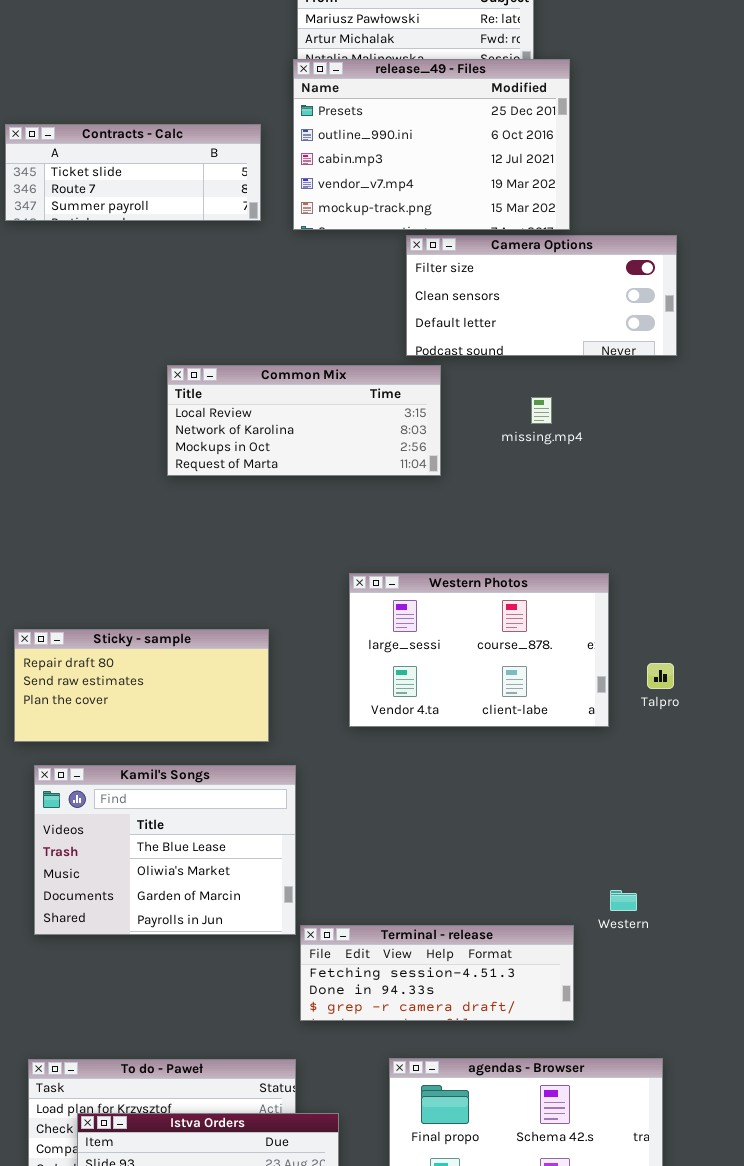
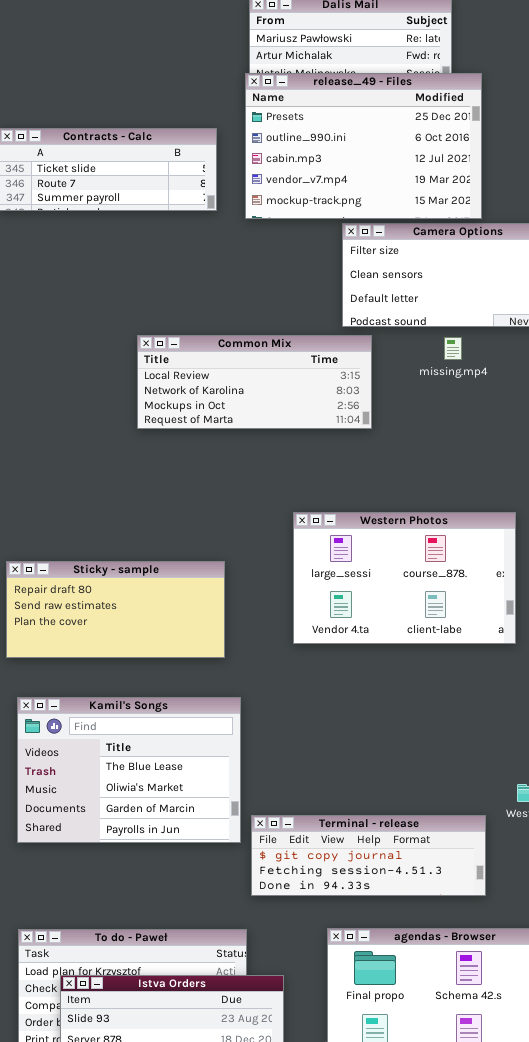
missing.mp4: [531,397,552,424] -> [444,337,462,360], moved
Kamil's Songs: [34,765,296,935] -> [17,697,241,843], moved
Terminal - release: [300,925,574,1021] -> [251,815,486,896], scrolled up 1 row

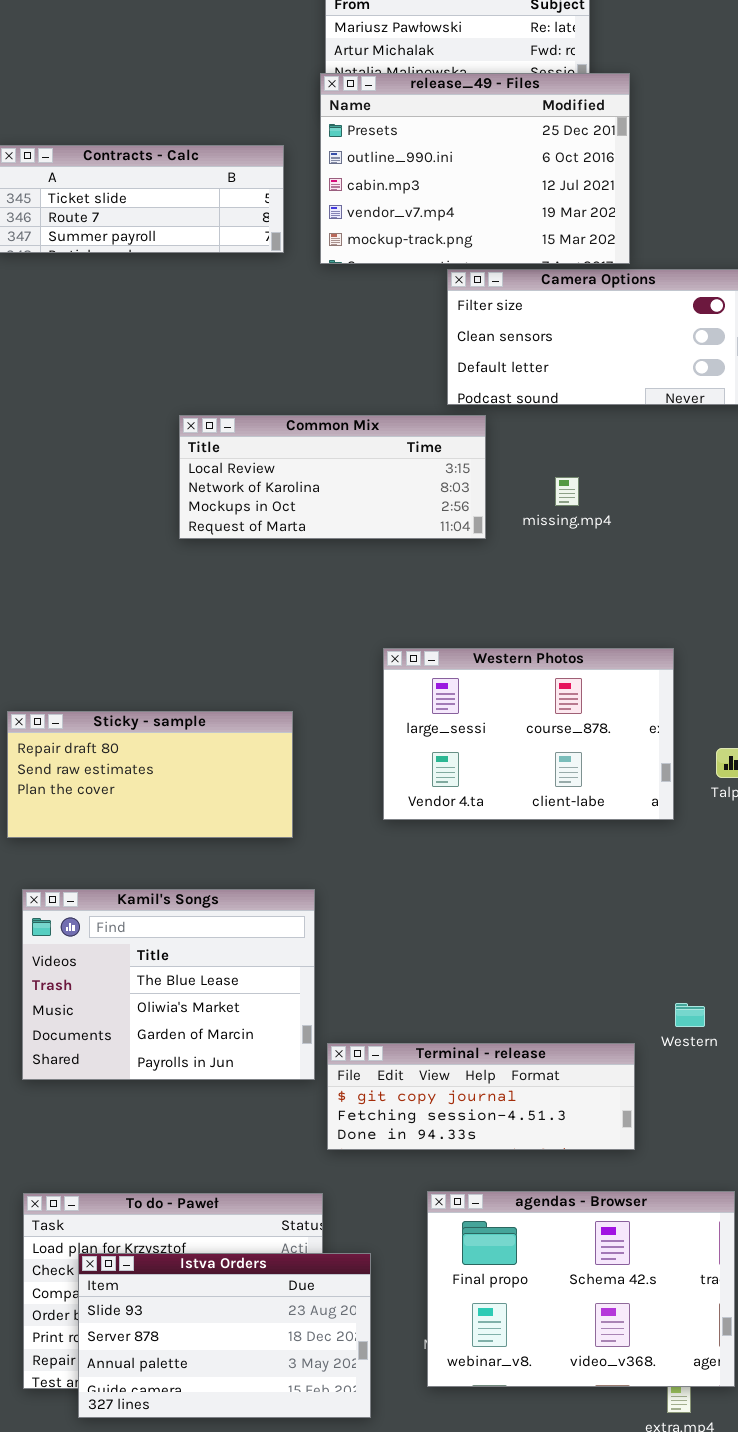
missing.mp4: [444,337,462,360] -> [555,477,579,506], moved

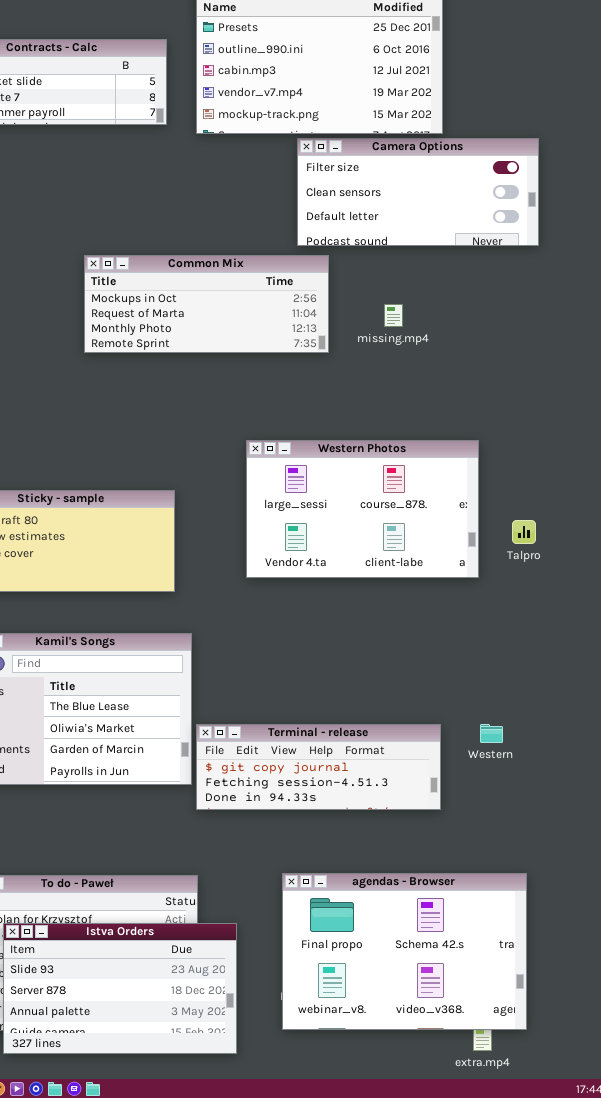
Common Mix: [179,415,486,539] -> [84,255,329,353], scrolled down 2 rows
Terminal - release: [327,1043,635,1150] -> [196,724,441,810], moved

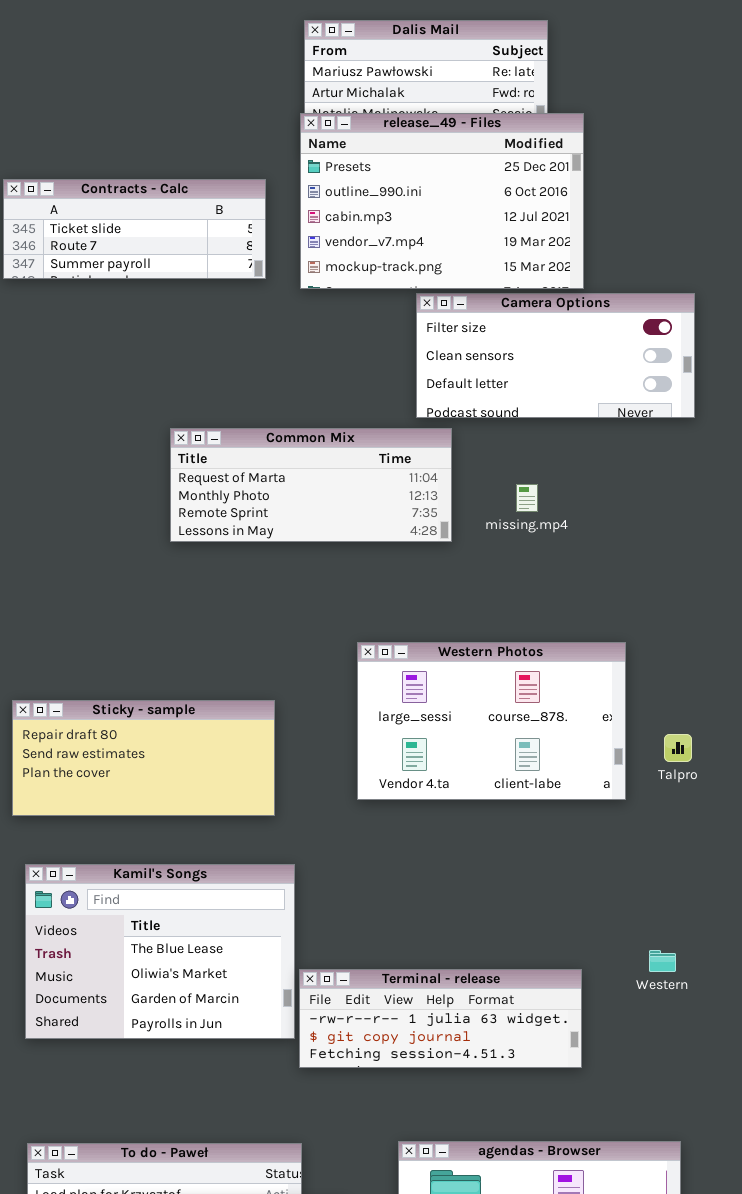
Common Mix: [84,255,329,353] -> [170,428,452,542], scrolled down 1 row
Western: [480,724,503,743] -> [649,950,676,972], moved
Terminal - release: [196,724,441,810] -> [299,969,582,1068], scrolled up 1 row

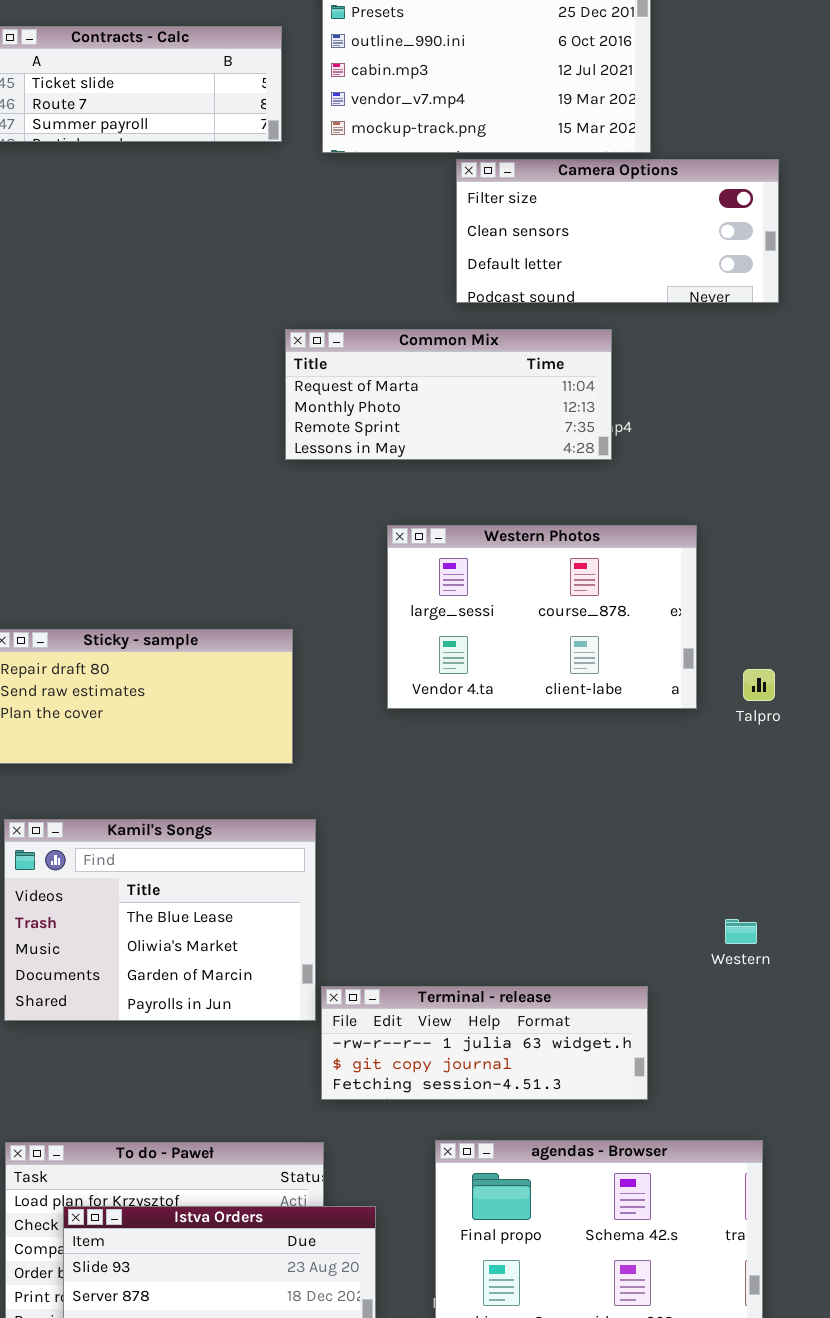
Common Mix: [170,428,452,542] -> [285,329,612,460], moved
Western Photos: [357,642,626,800] -> [387,525,697,709], moved
Terminal - release: [299,969,582,1068] -> [321,986,648,1100], moved

